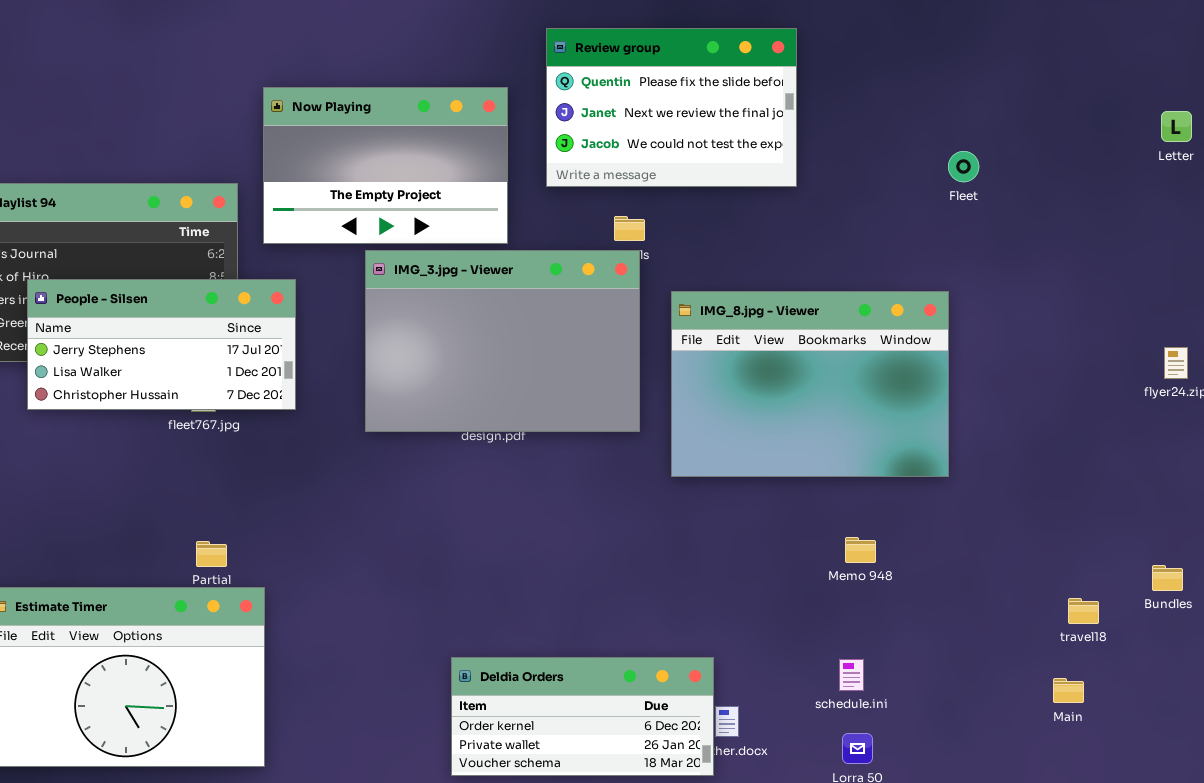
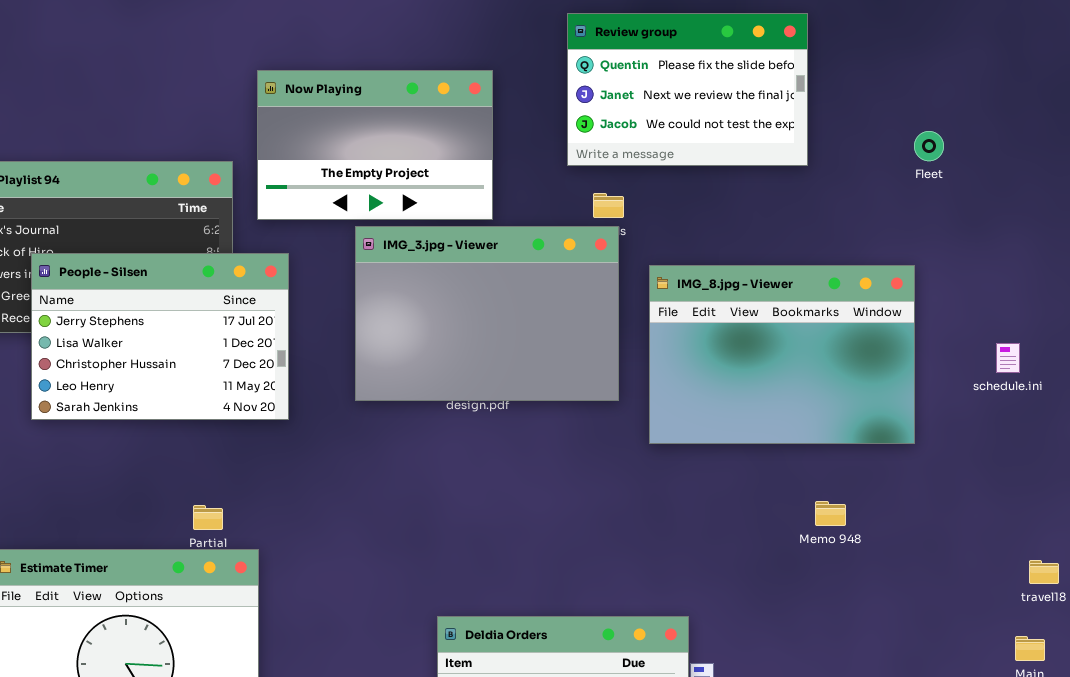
Review group: [546,28,797,187] -> [567,13,808,166], moved
People - Silsen: [27,279,296,410] -> [31,253,289,420], resized
schedule.ini: [839,659,864,691] -> [996,343,1020,373], moved

